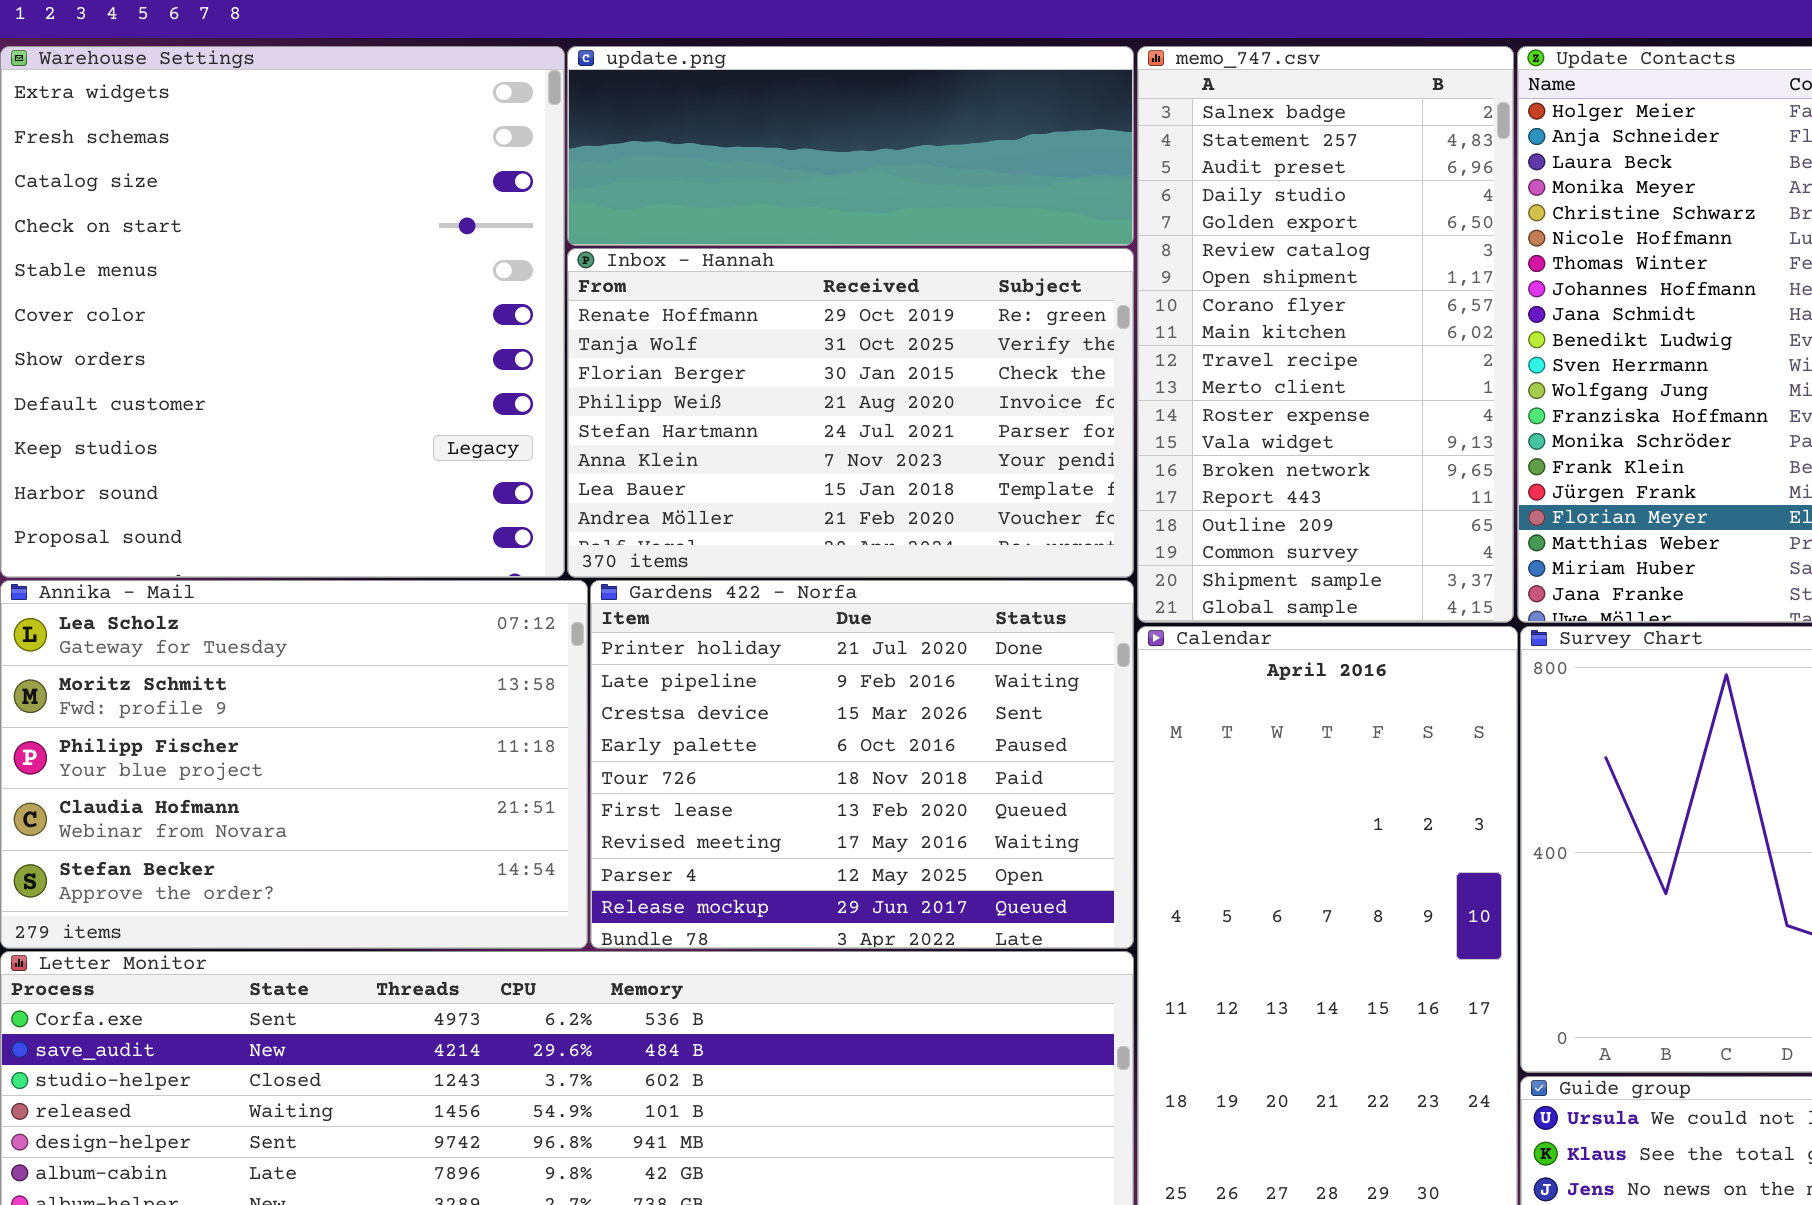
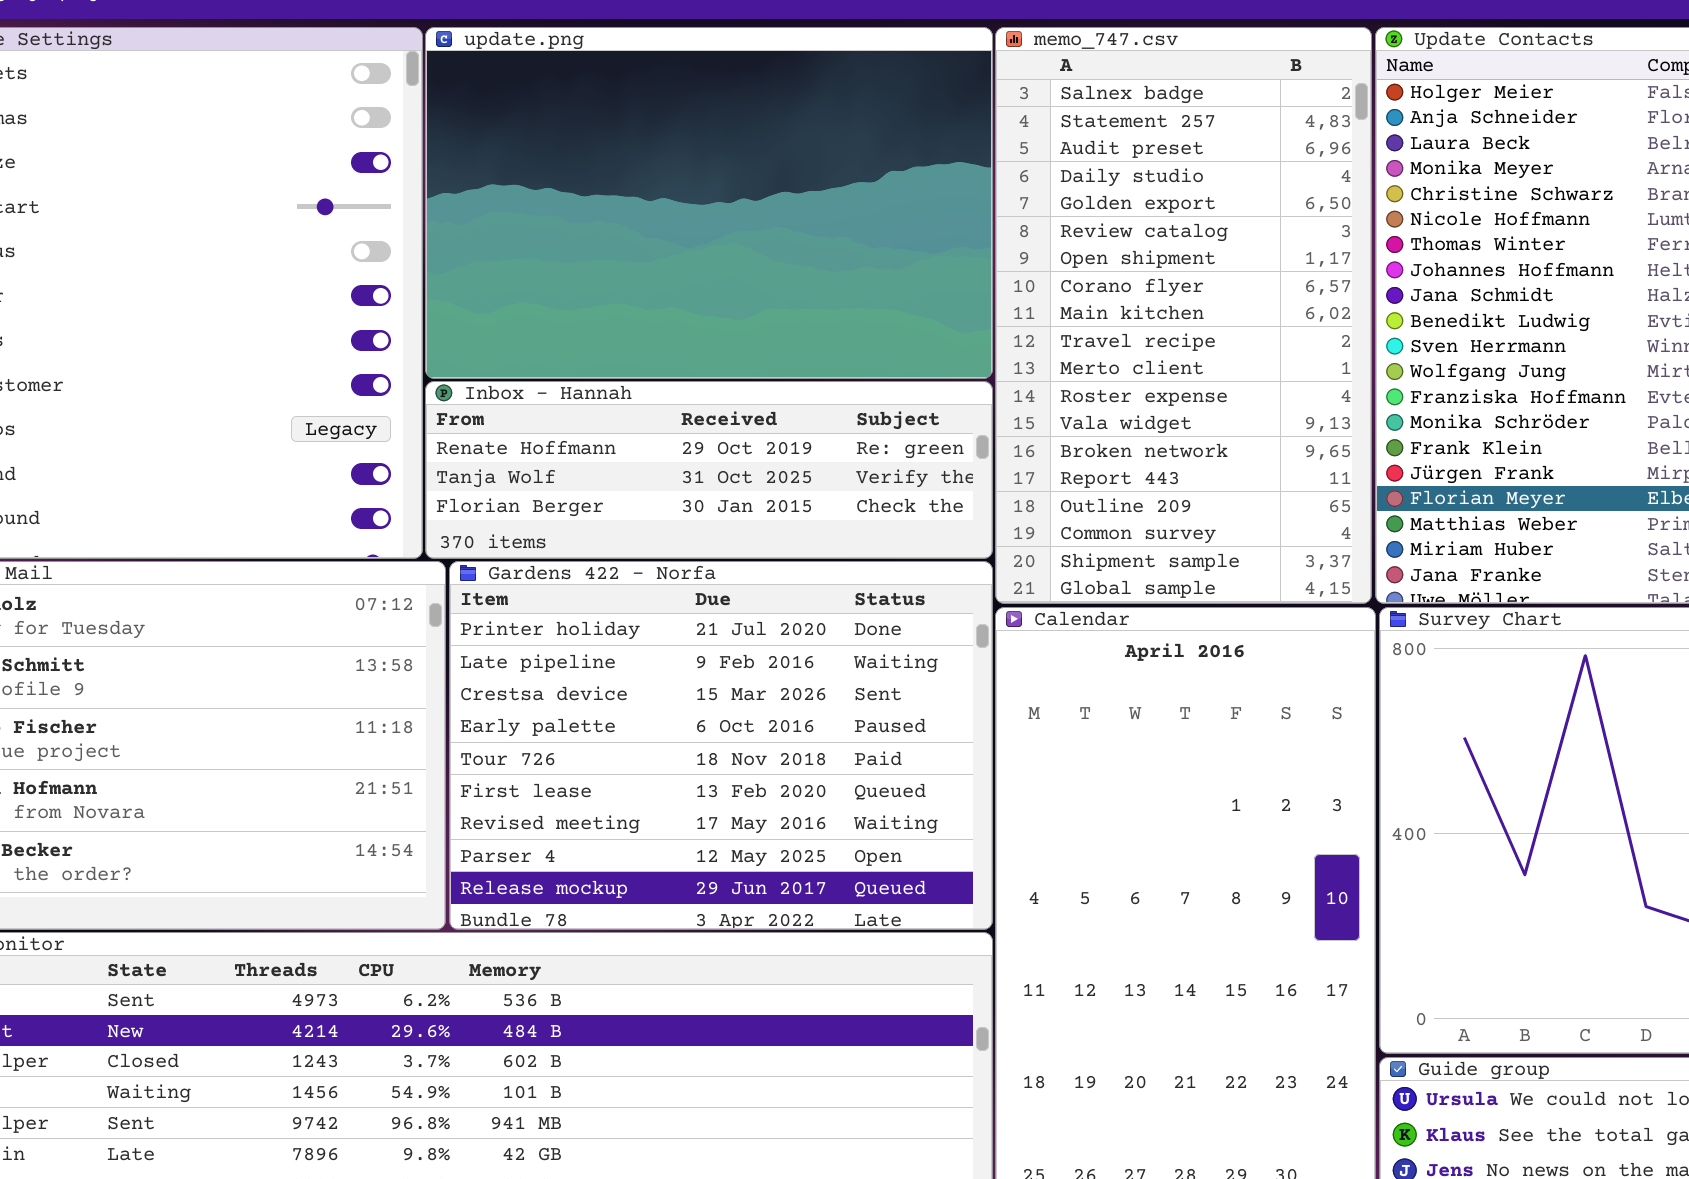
update.png: [567,46,1134,246] -> [425,27,993,379], resized
Inbox - Hannah: [567,248,1134,578] -> [425,381,993,559], resized

